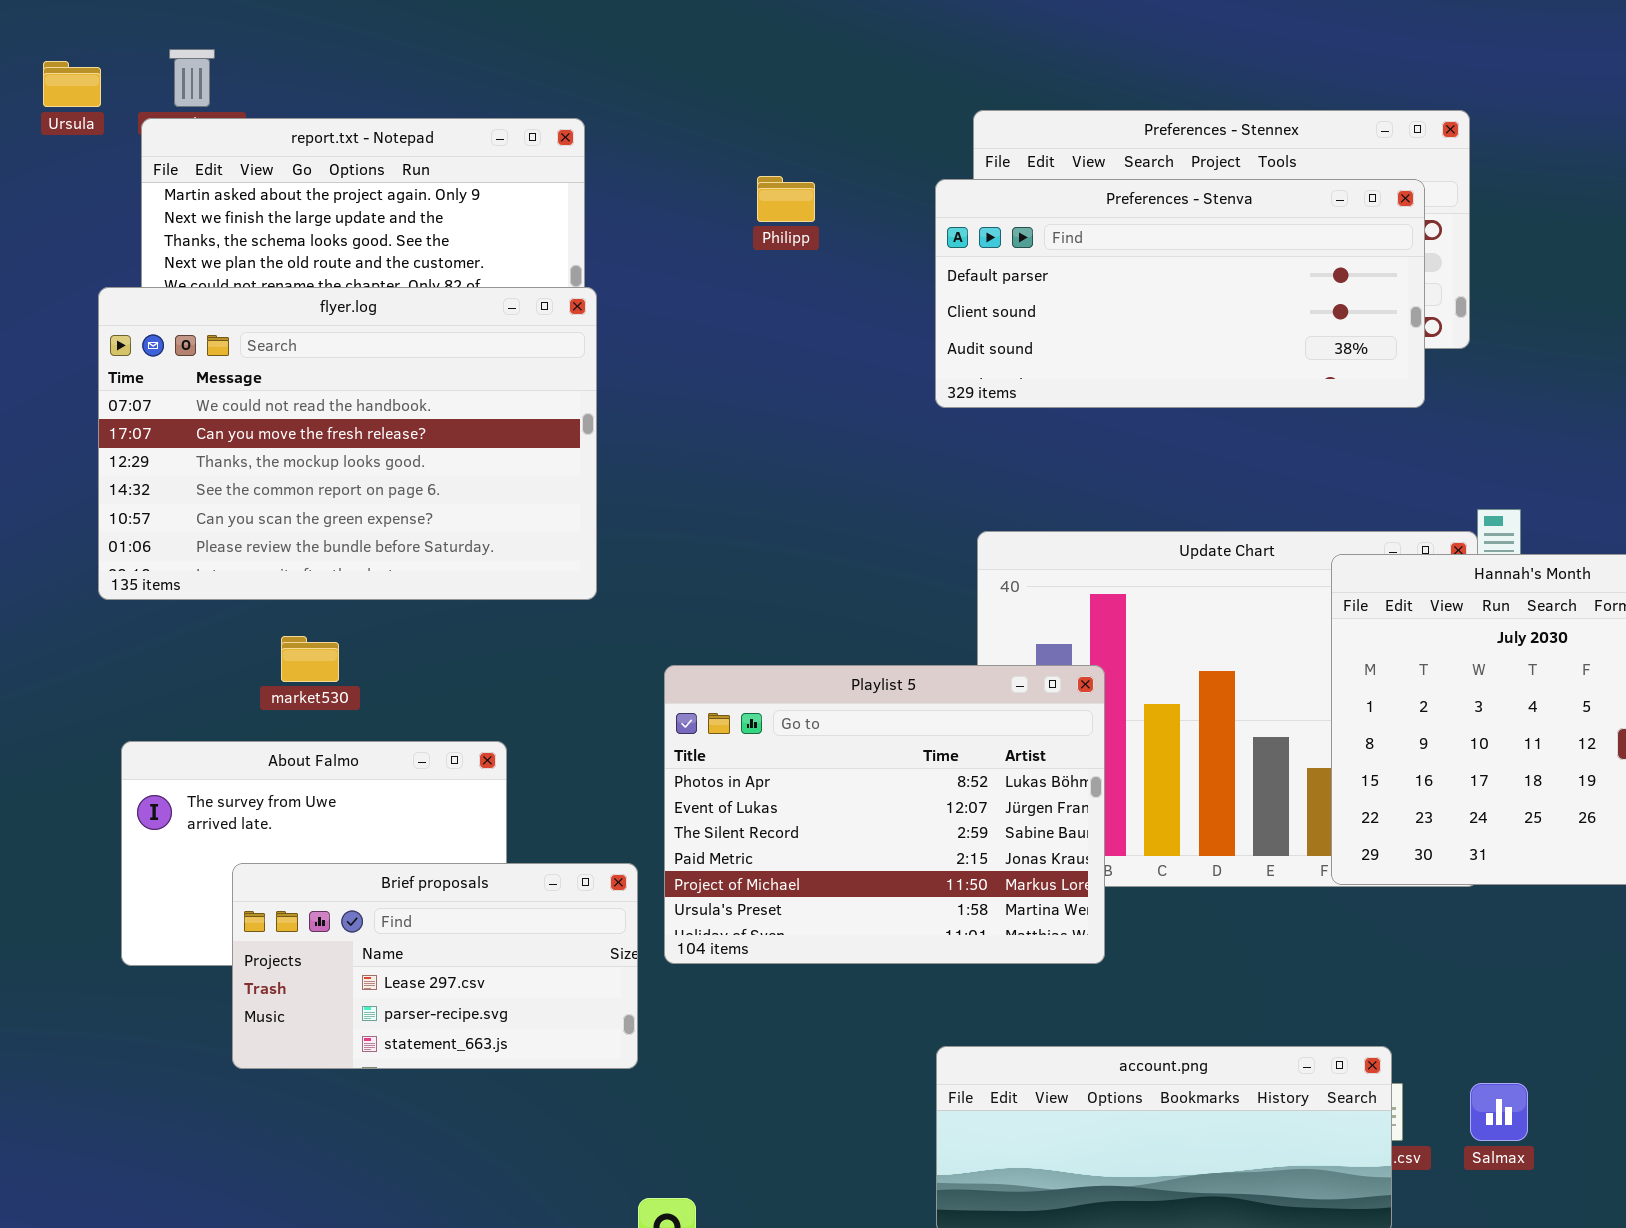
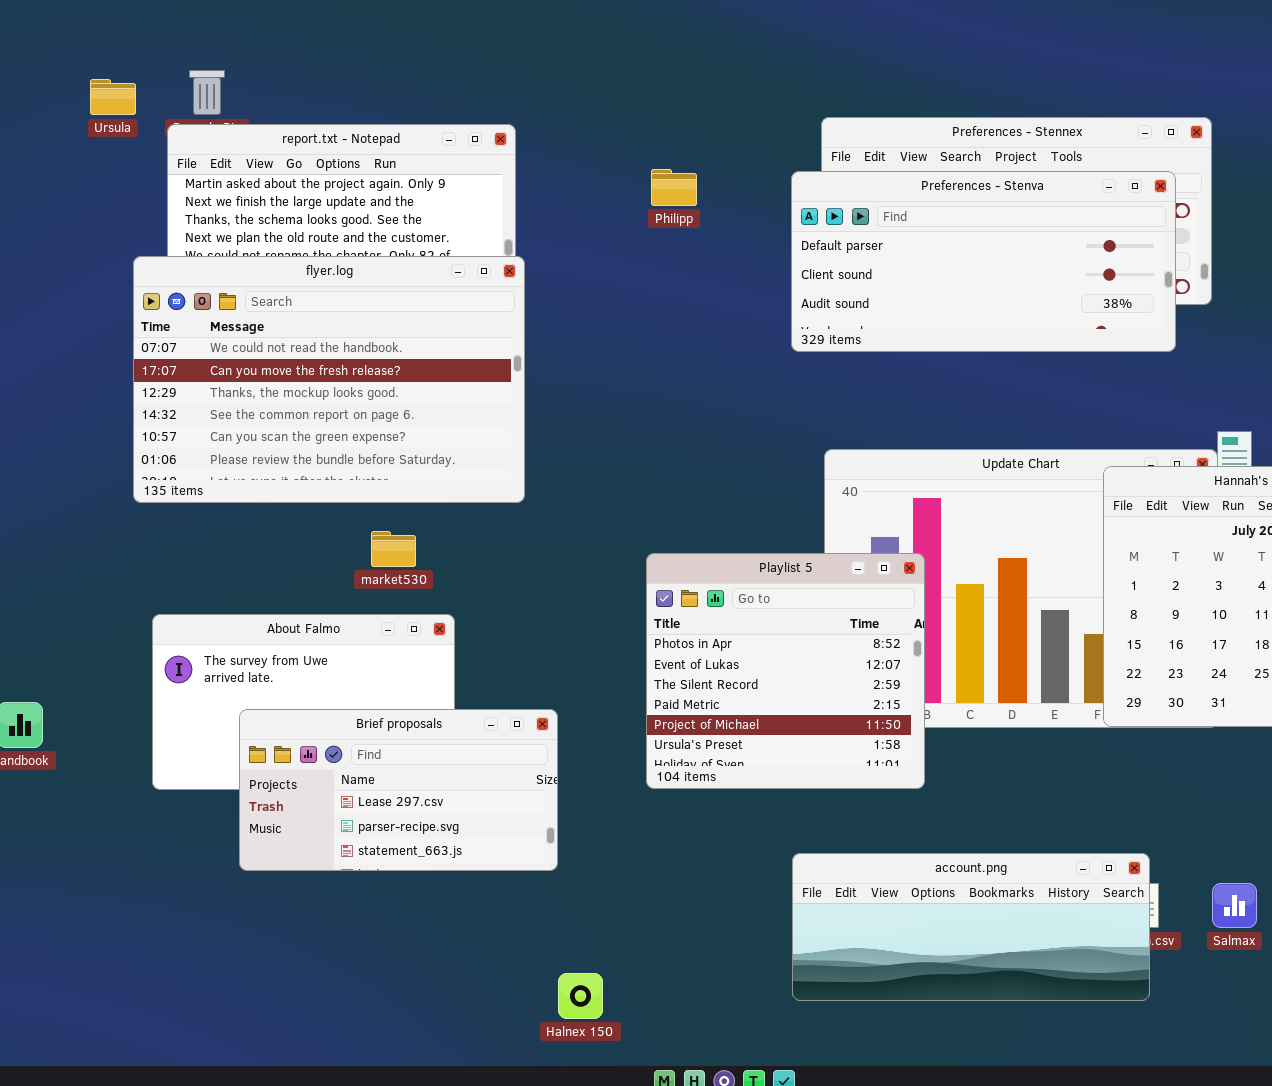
market530: [281,636,339,682] -> [371,531,416,567], moved
Playlist 5: [664,665,1105,964] -> [646,553,925,789], resized

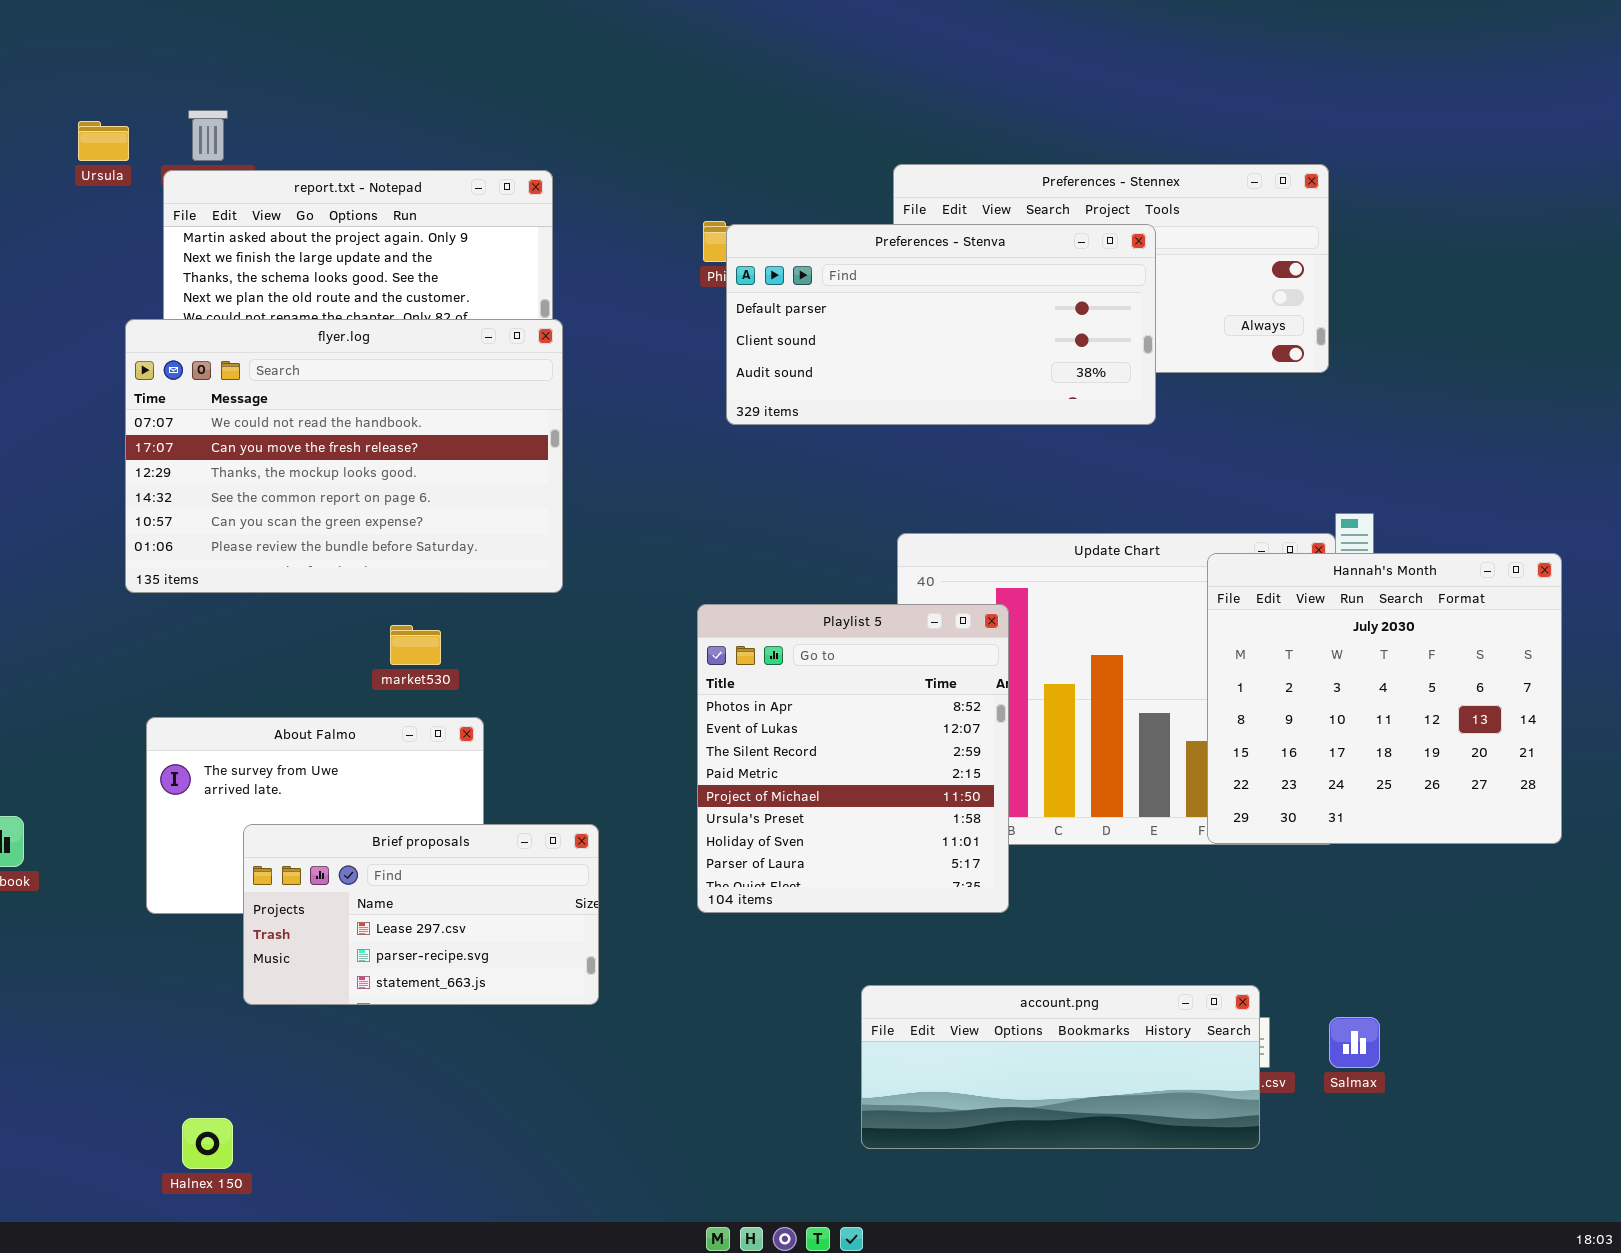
Preferences - Stenva: [791,171,1176,352] -> [726,224,1156,425], moved
Playlist 5: [646,553,925,789] -> [697,604,1009,913], resized
Halnex 150: [558,973,603,1019] -> [182,1118,233,1169], moved

